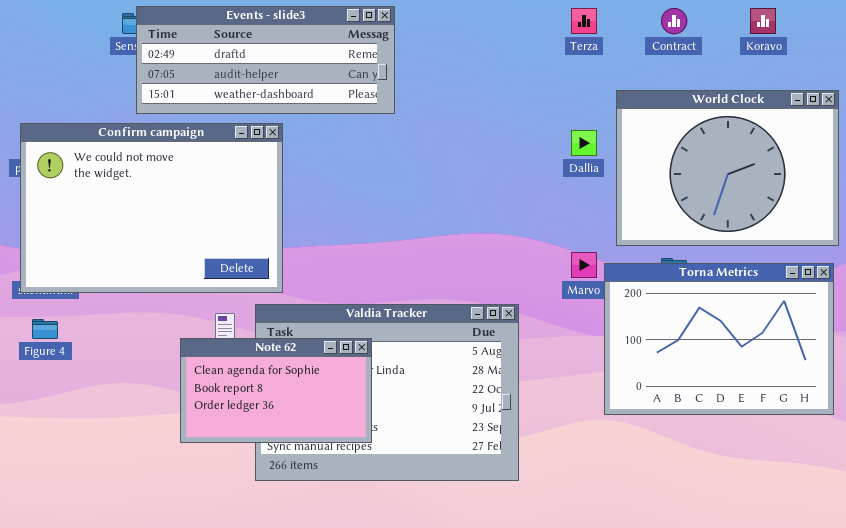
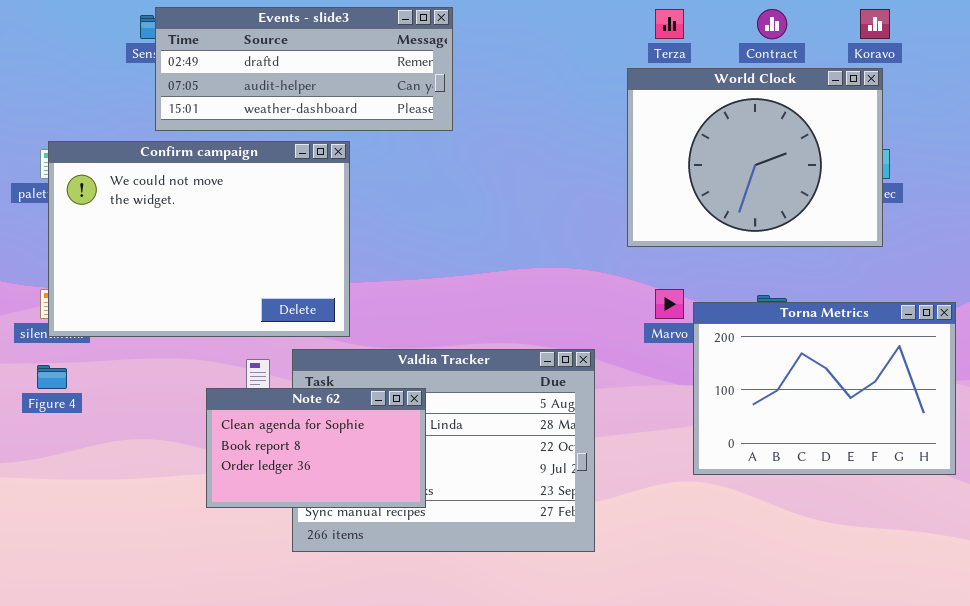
World Clock: [616,90,839,246] -> [627,68,883,247], moved
Confirm campaign: [20,123,283,293] -> [48,141,350,337], moved

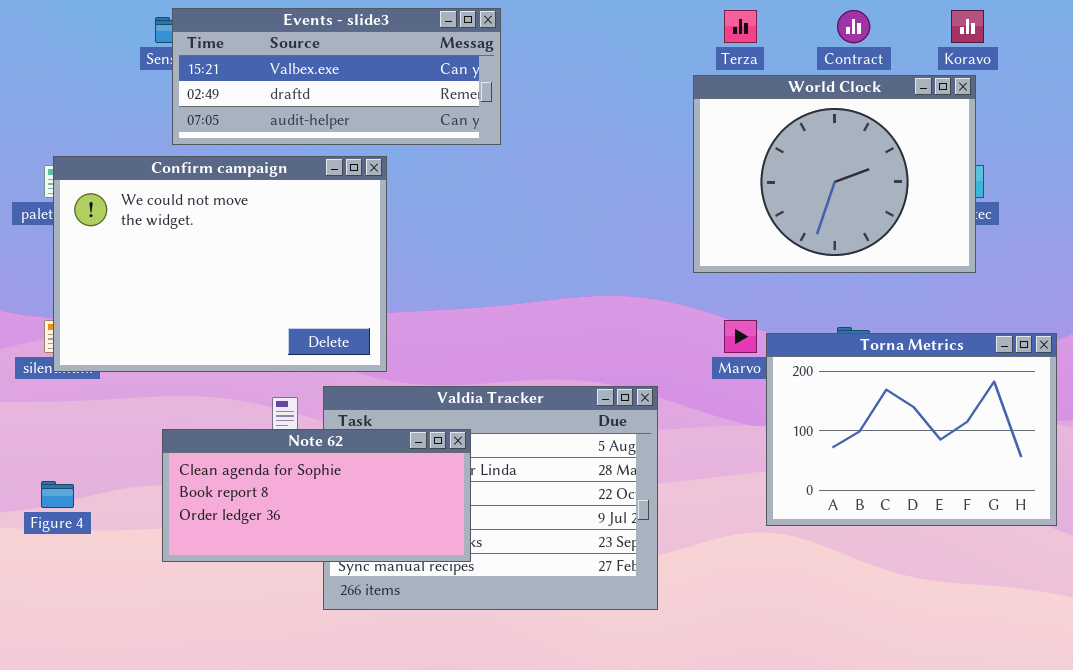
Events - slide3: [155,7,453,131] -> [172,8,501,145], scrolled up 1 row
Figure 4: [37,365,67,389] -> [41,481,74,508], moved
Note 62: [206,388,426,508] -> [162,429,471,562], resized

